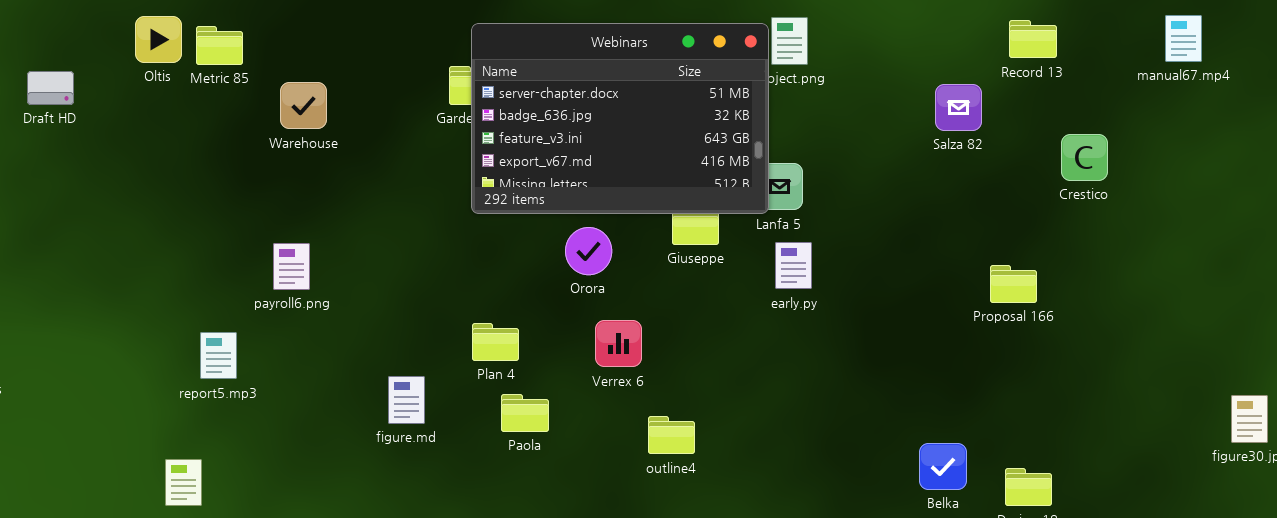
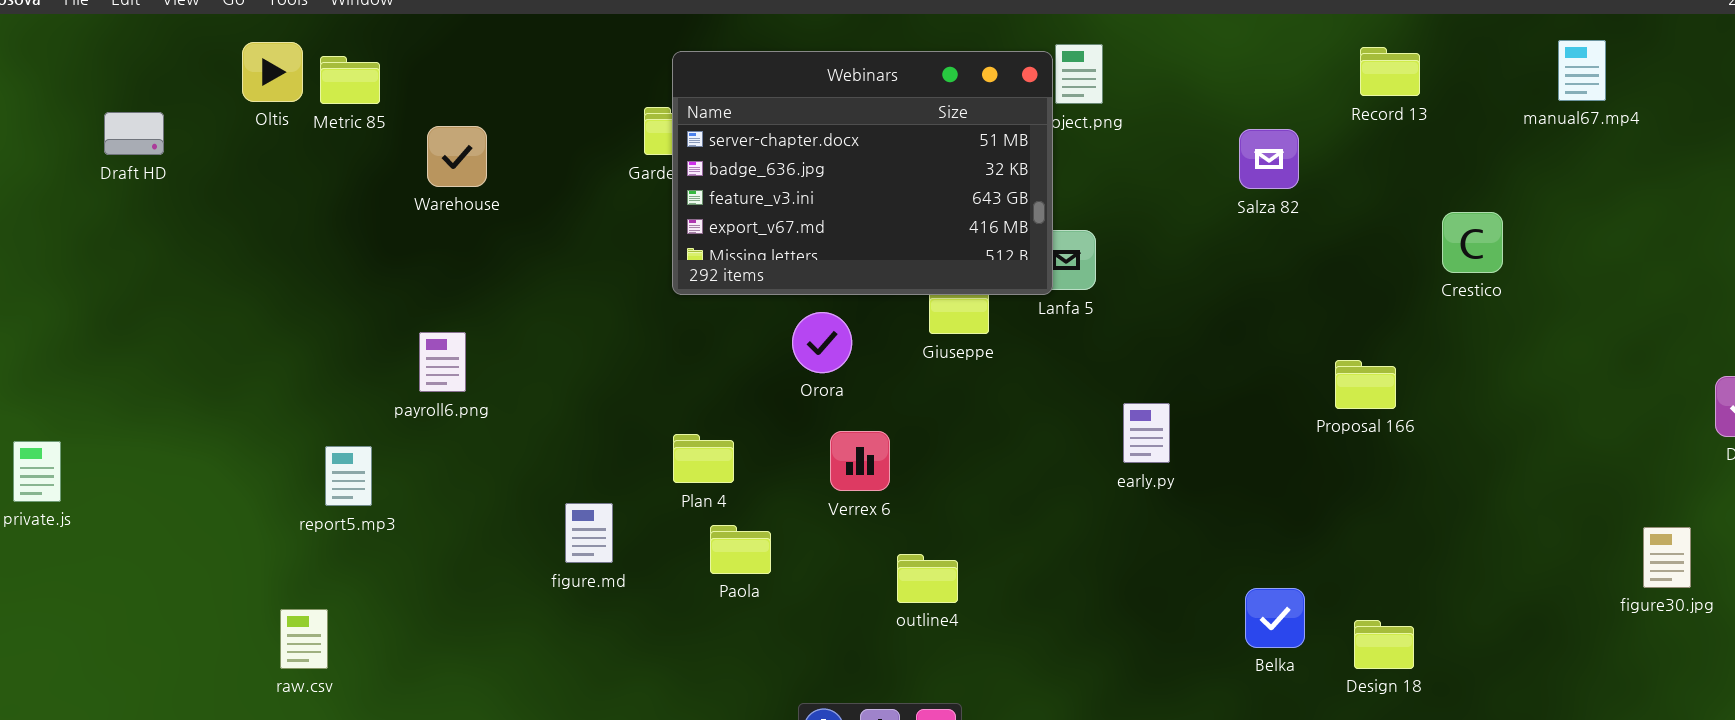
Salza 82: [935,84,982,131] -> [1239,129,1299,189], moved
Crestico: [1061,134,1108,181] -> [1442,212,1503,273], moved
early.py: [775,242,812,289] -> [1123,403,1170,463], moved

